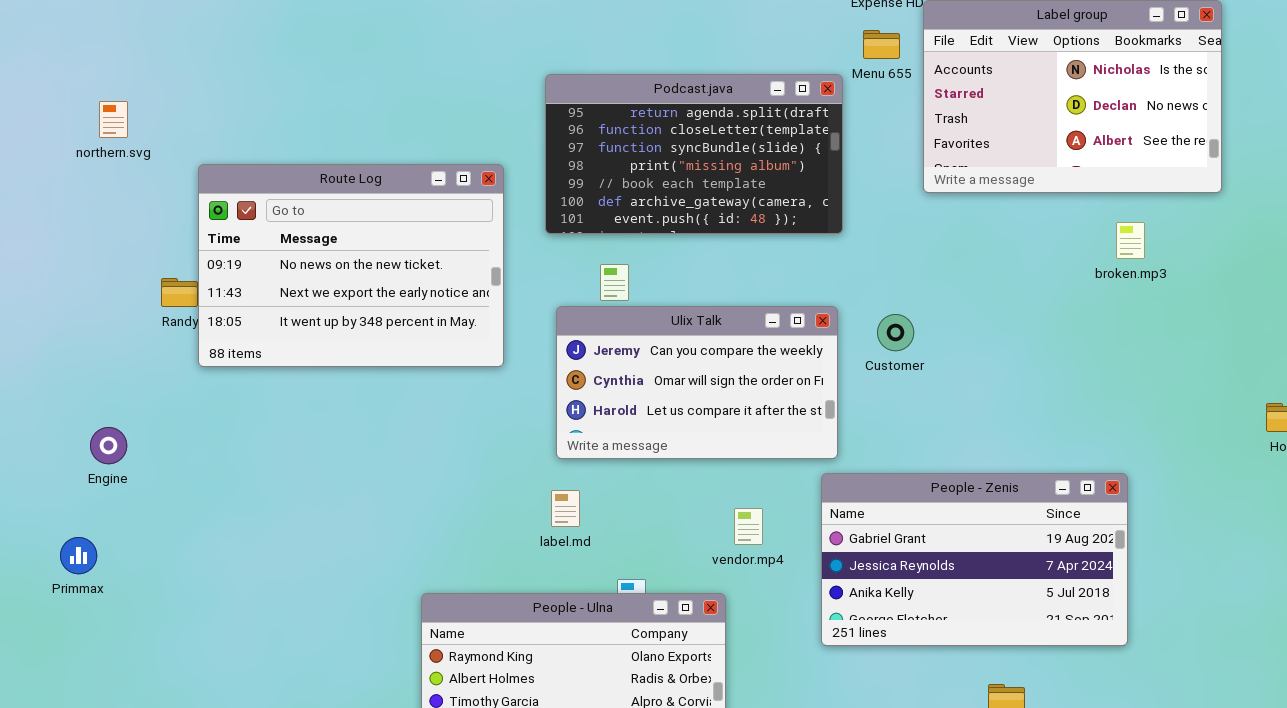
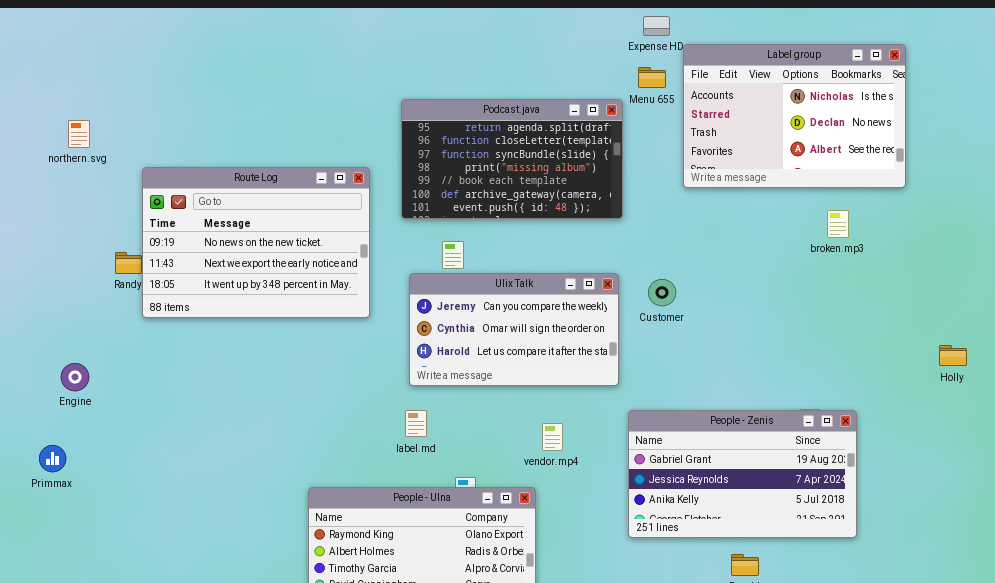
People - Zenis: [821,473,1128,646] -> [628,410,857,538], moved

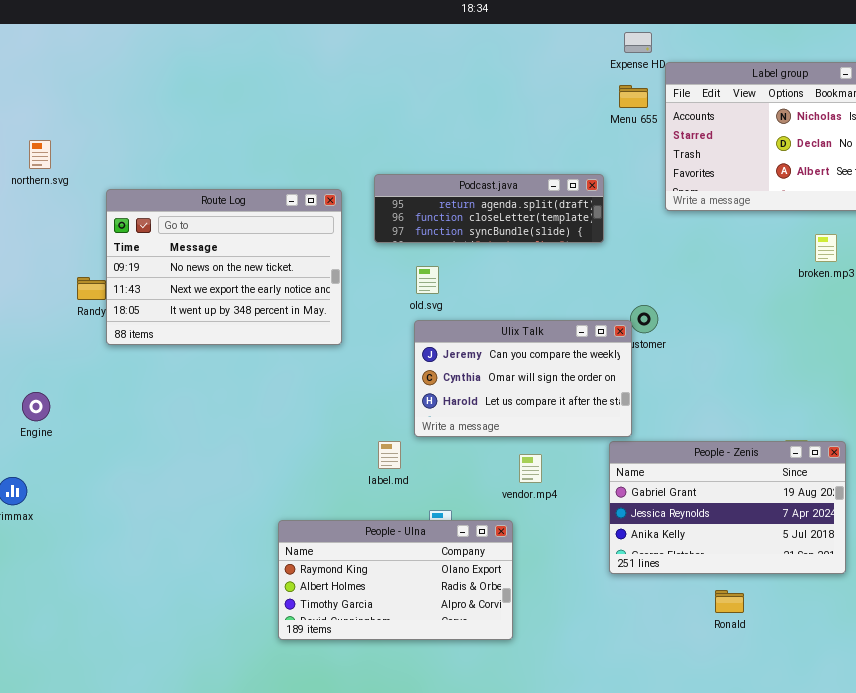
Podcast.java: [401,99,623,219] -> [374,174,604,243], resized
Ulix Talk: [409,273,619,386] -> [414,320,632,437], moved

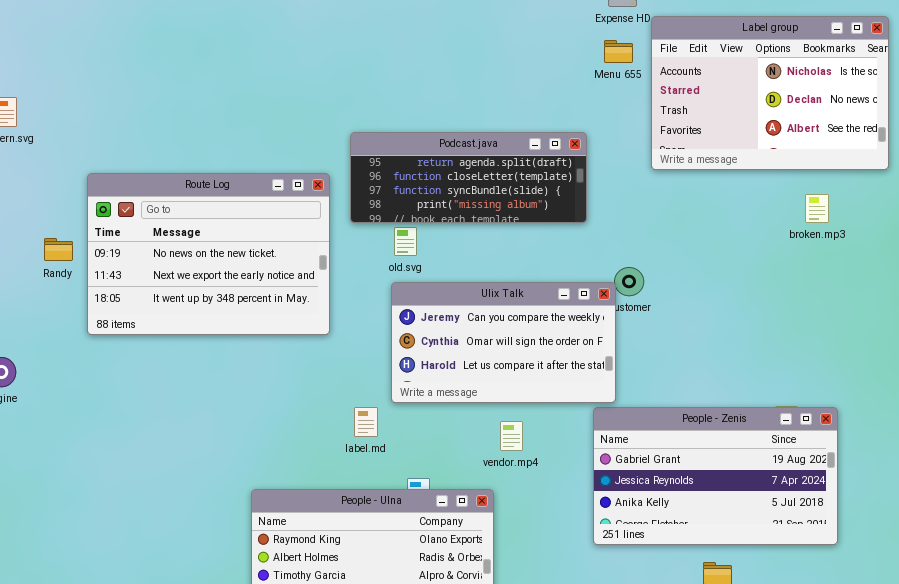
Podcast.java: [374,174,604,243] -> [350,132,587,223], resized
Route Log: [106,189,342,345] -> [87,173,330,335], moved

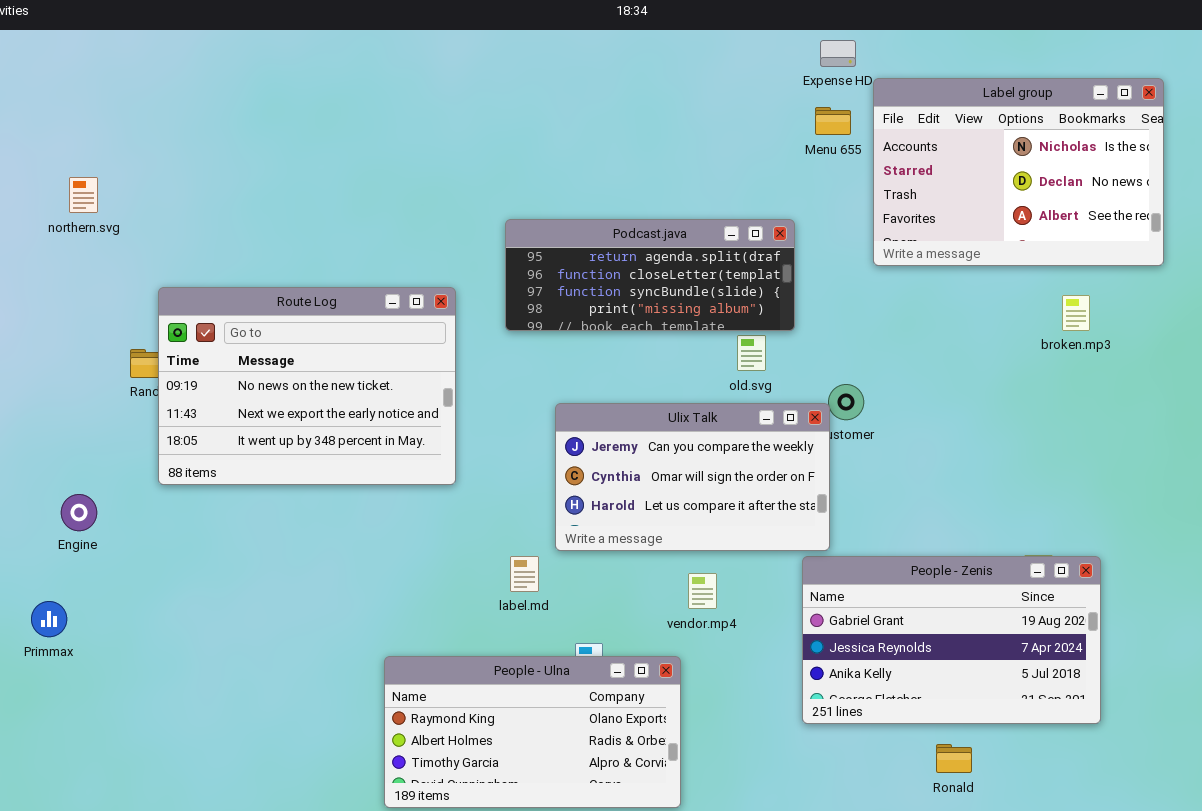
Route Log: [87,173,330,335] -> [158,287,456,485], moved
old.svg: [394,227,417,256] -> [737,335,766,371], moved

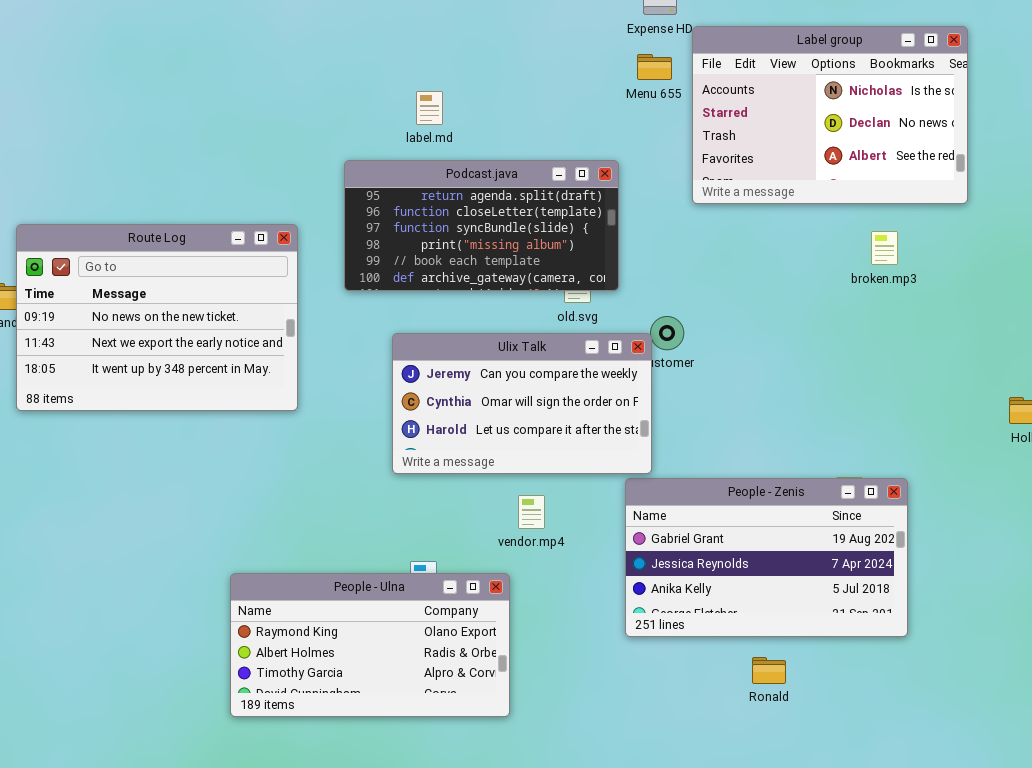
Podcast.java: [505,219,795,331] -> [344,160,619,291], resized
label.md: [510,556,539,592] -> [416,91,443,125], moved

